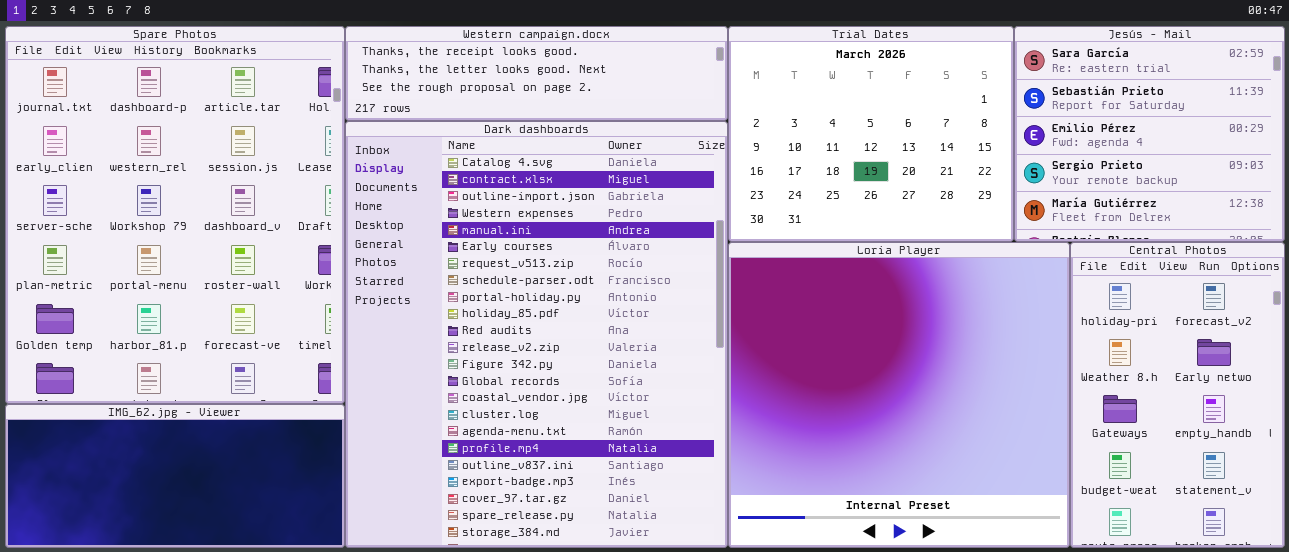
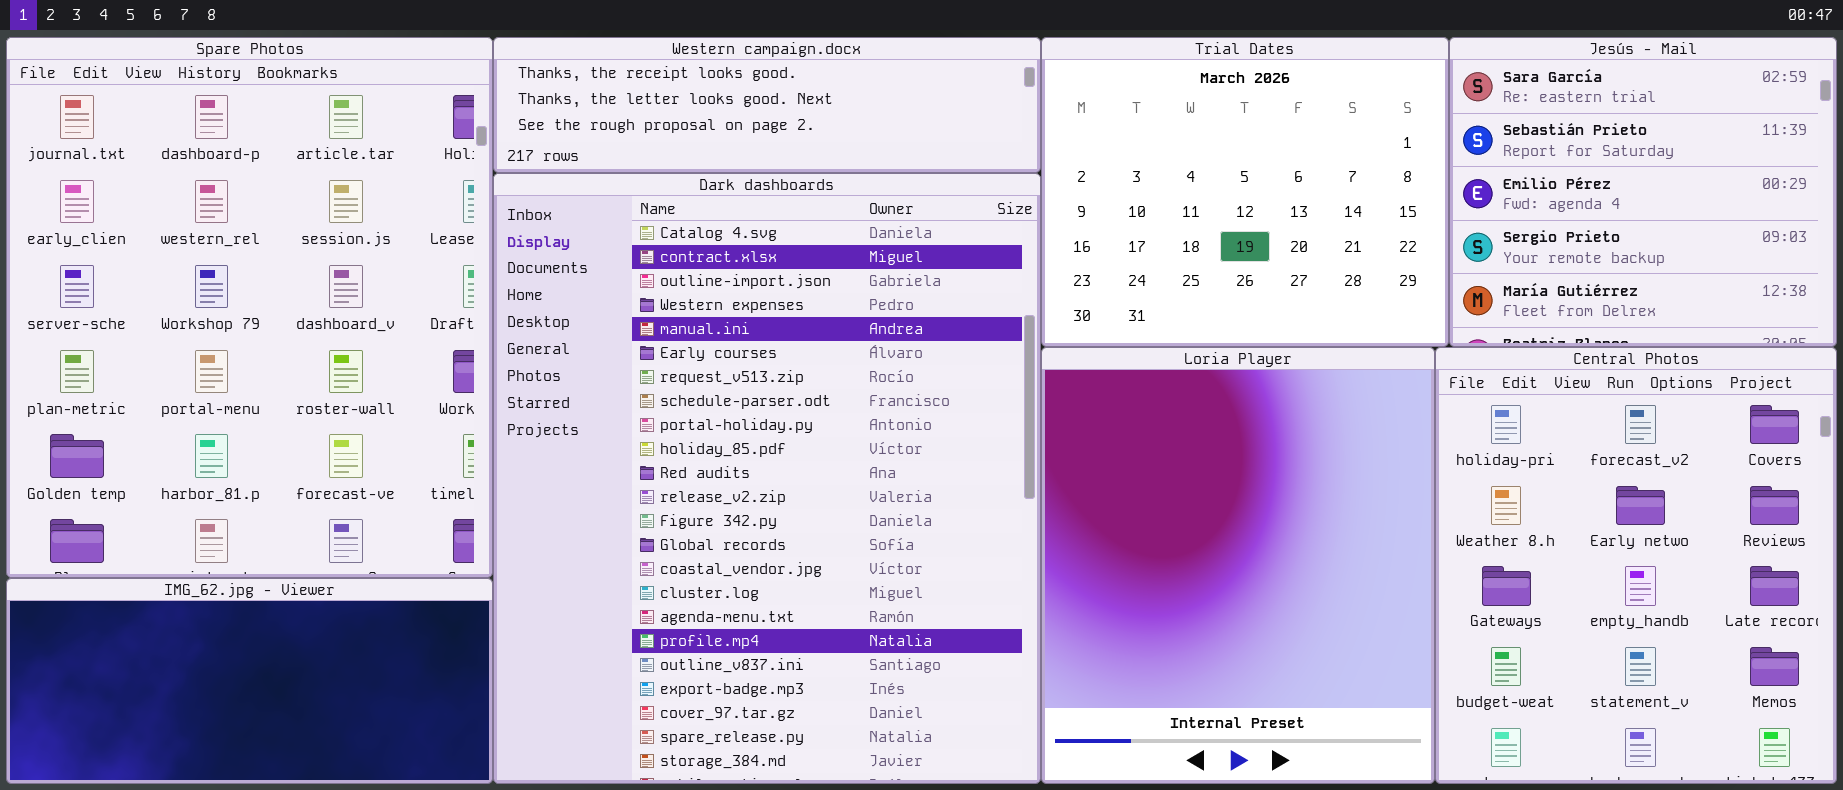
Loria Player: [728,242,1070,548] -> [1041,347,1435,784], resized
Central Photos: [1070,242,1285,548] -> [1435,347,1837,784], resized

